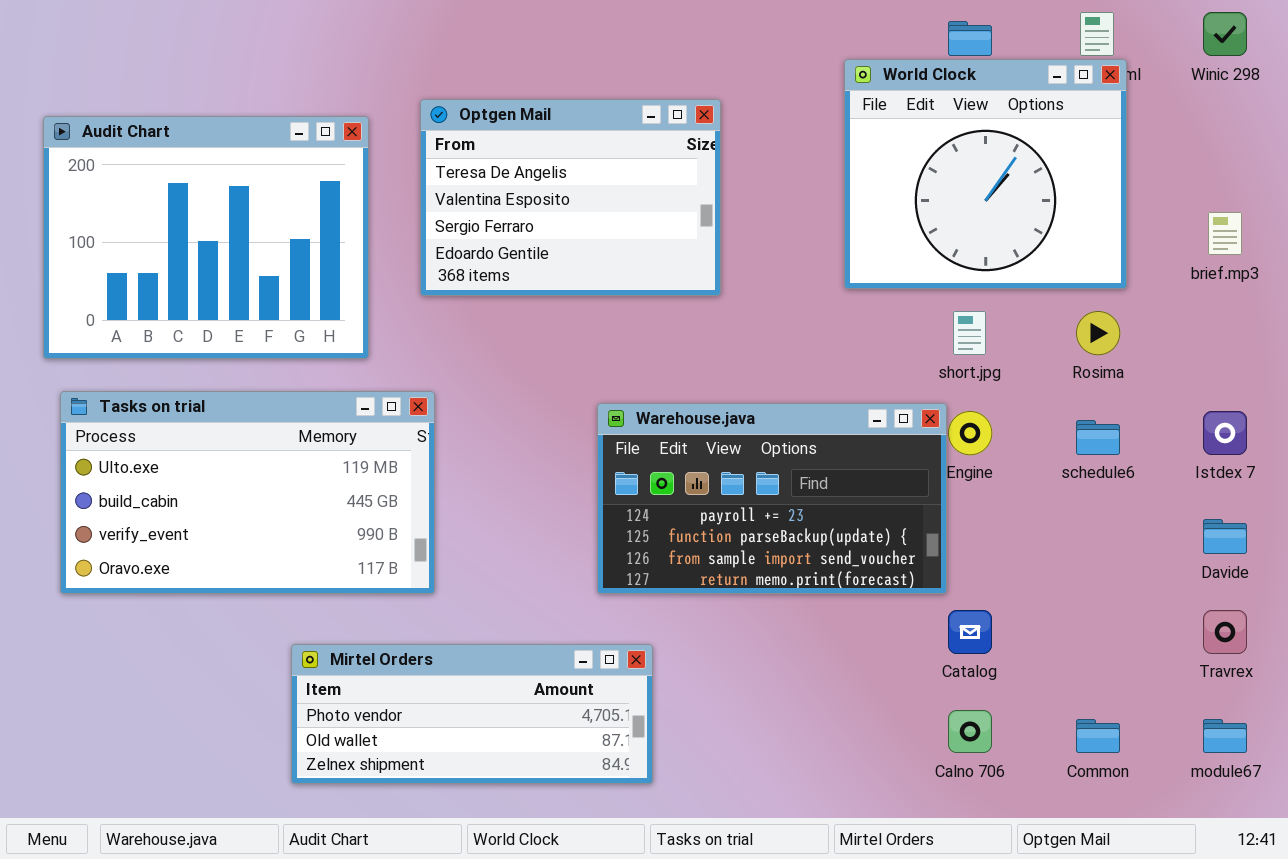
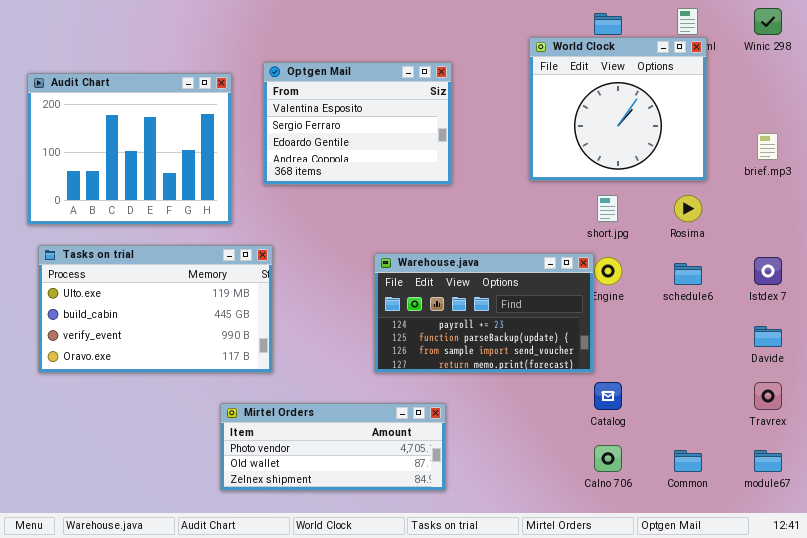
Optgen Mail: [420,99,721,296] -> [263,62,452,185], scrolled down 1 row
Mirtel Orders: [291,644,653,784] -> [220,403,446,491], moved

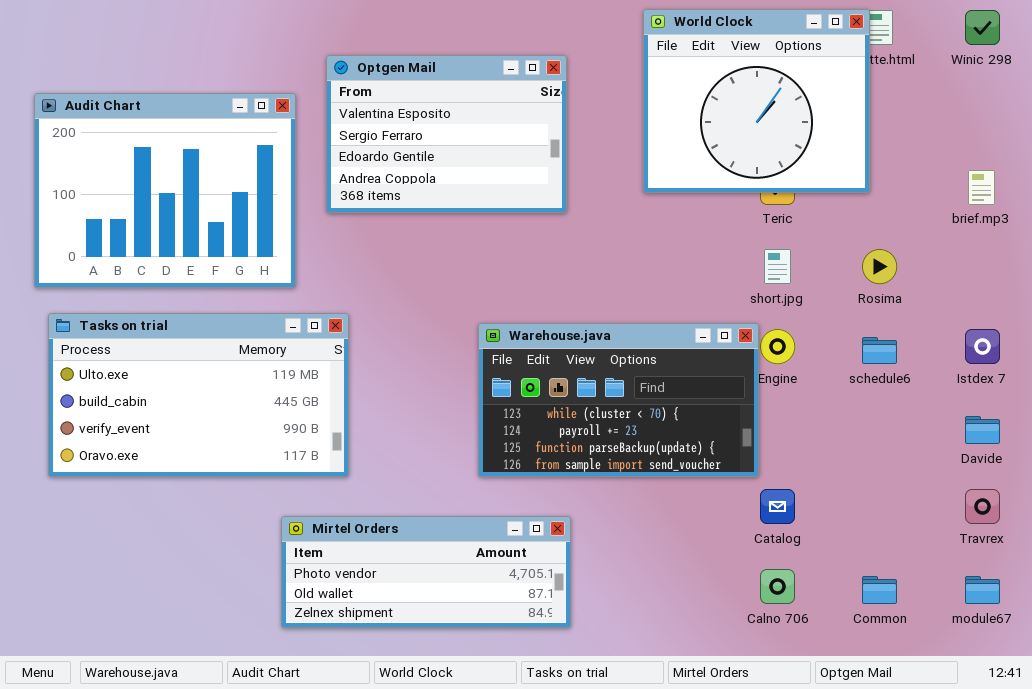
World Clock: [529,37,707,181] -> [643,9,870,193], moved
Optgen Mail: [263,62,452,185] -> [326,55,567,213], moved
Warehouse.java: [374,253,594,373] -> [478,323,759,477], scrolled up 1 row

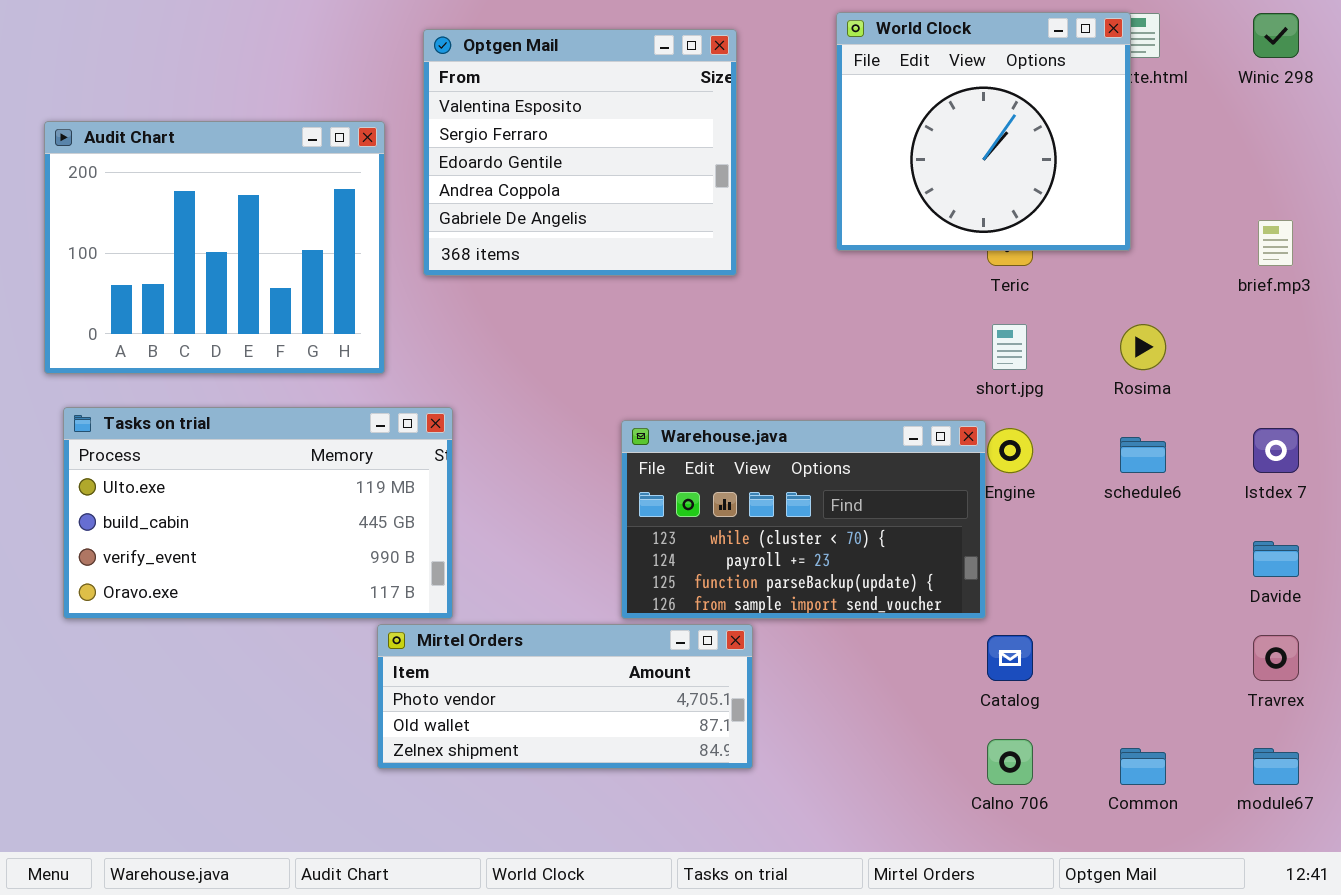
Optgen Mail: [326,55,567,213] -> [423,29,737,276], resized
Mirtel Orders: [281,516,571,628] -> [377,624,753,769], moved

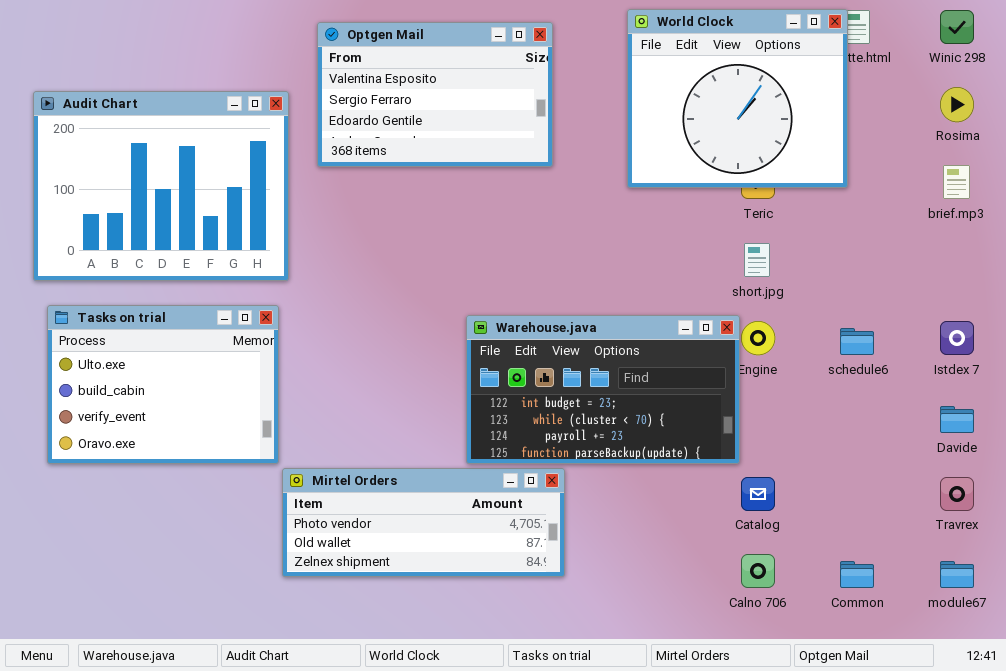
Optgen Mail: [423,29,737,276] -> [317,22,553,167], resized
Rosima: [1120,324,1166,370] -> [940,87,974,122], moved
Tasks on trial: [63,407,453,619] -> [47,305,279,464], resized
Warehouse.java: [621,420,986,619] -> [466,315,740,464], scrolled up 1 row

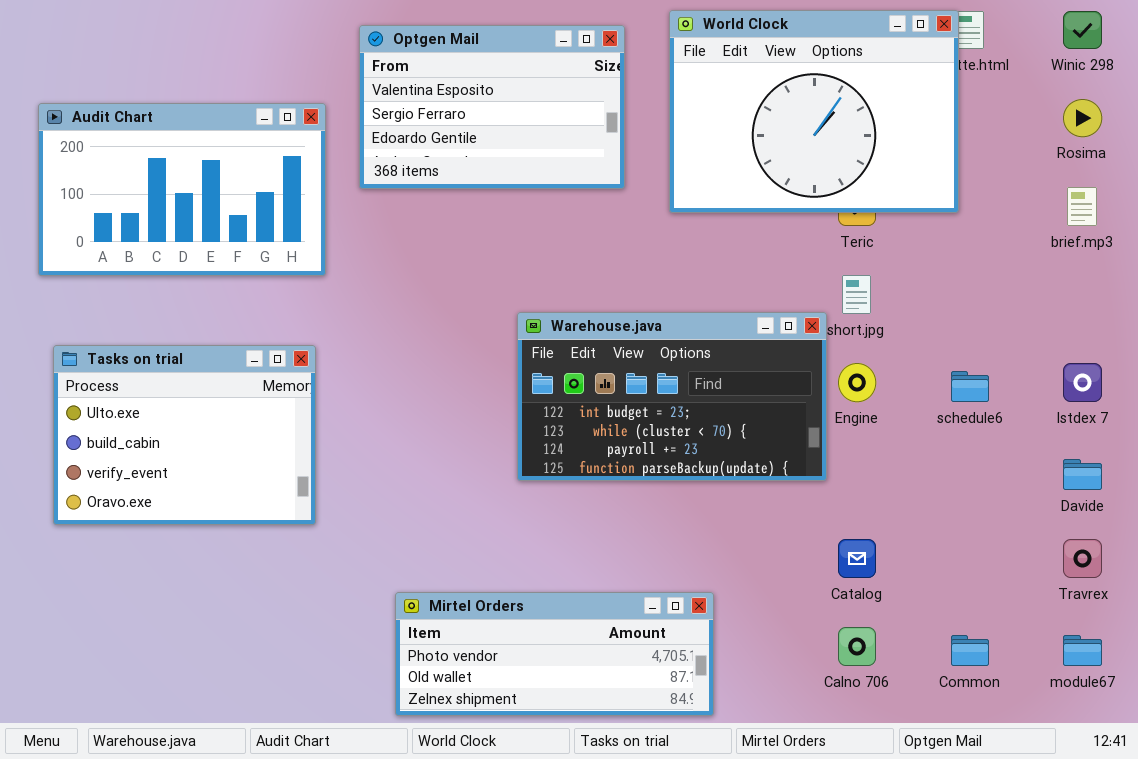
World Clock: [627,9,848,188] -> [669,10,959,213], resized
Audit Chart: [33,91,289,281] -> [38,103,326,276], resized
Warehouse.java: [466,315,740,464] -> [517,312,827,481], moved
Mirtel Orders: [282,468,565,577] -> [395,592,714,716], moved

